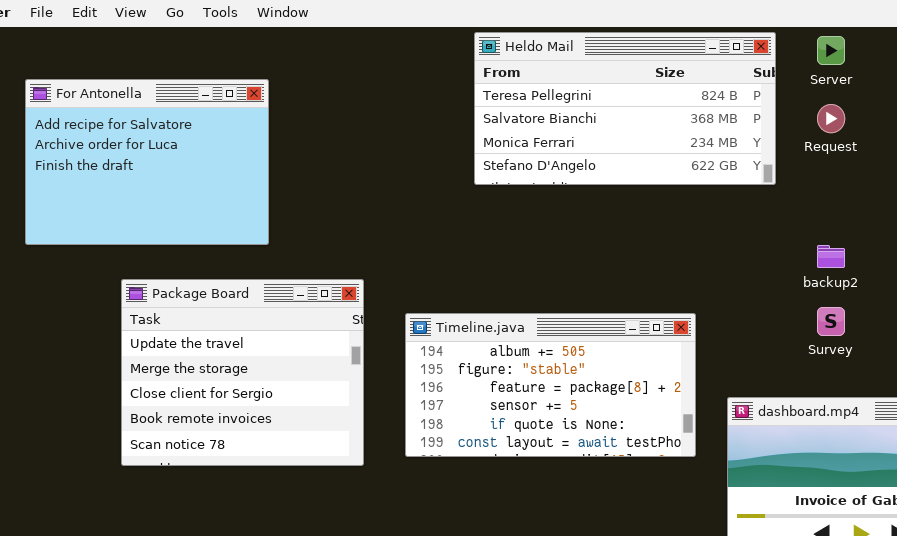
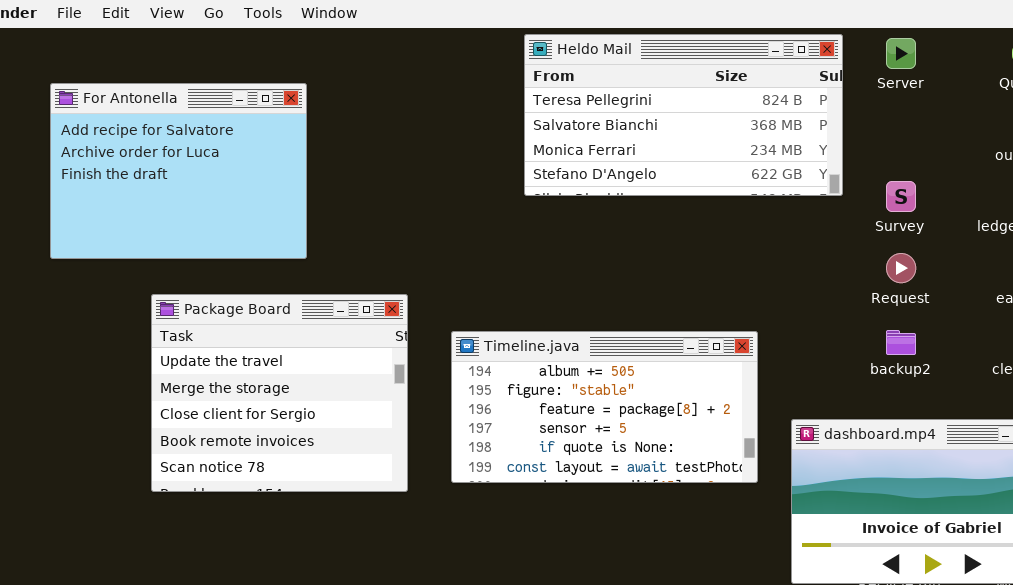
Request: [817,104,845,133] -> [886,253,916,283], moved
backup2: [817,245,845,268] -> [886,330,916,355], moved
Survey: [817,307,845,336] -> [886,181,916,212], moved

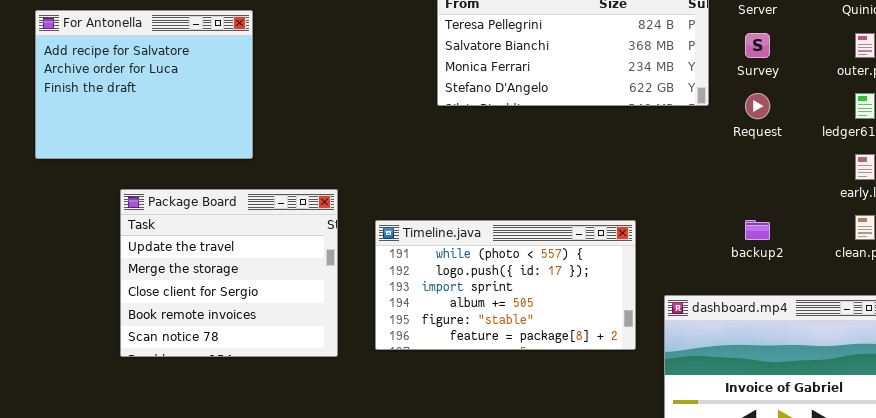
Survey: [886,181,916,212] -> [745,33,770,58], moved
Request: [886,253,916,283] -> [745,93,770,119], moved
Timeline.java: [451,331,758,483] -> [375,220,636,350], scrolled up 3 rows

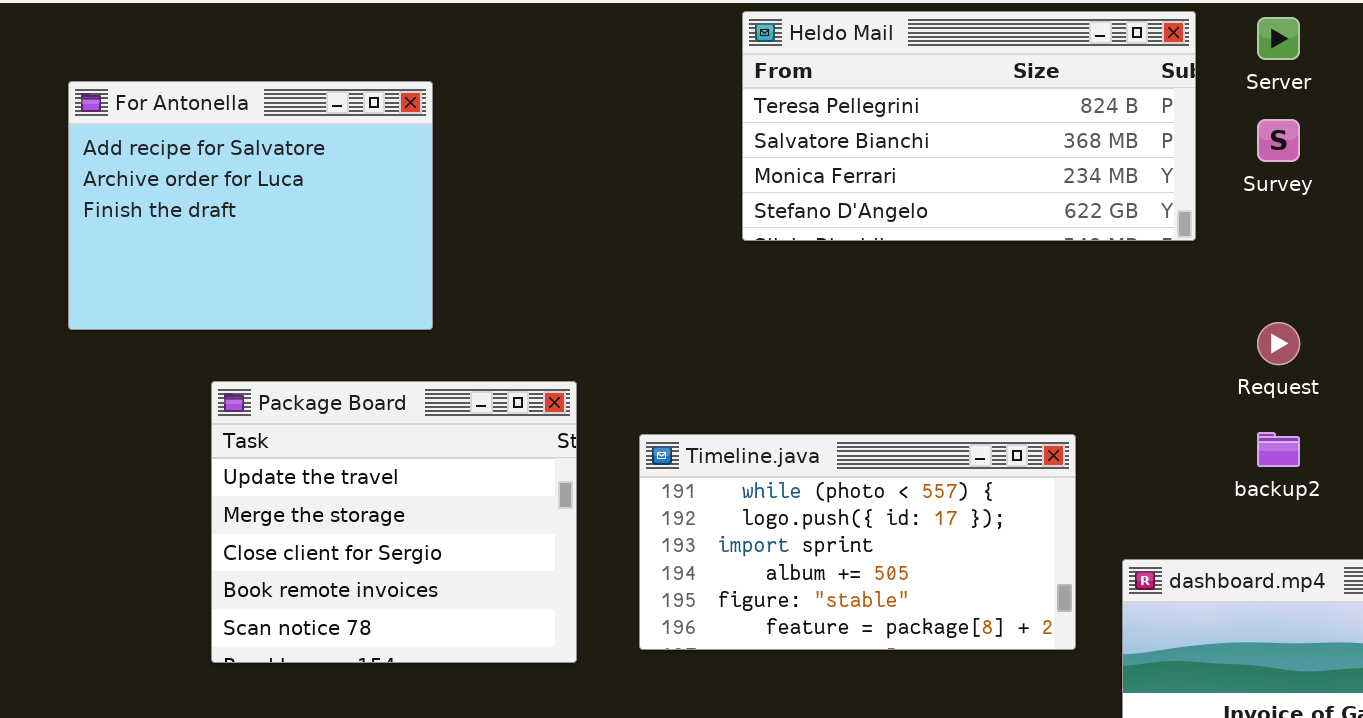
Request: [745,93,770,119] -> [1257,322,1300,365], moved

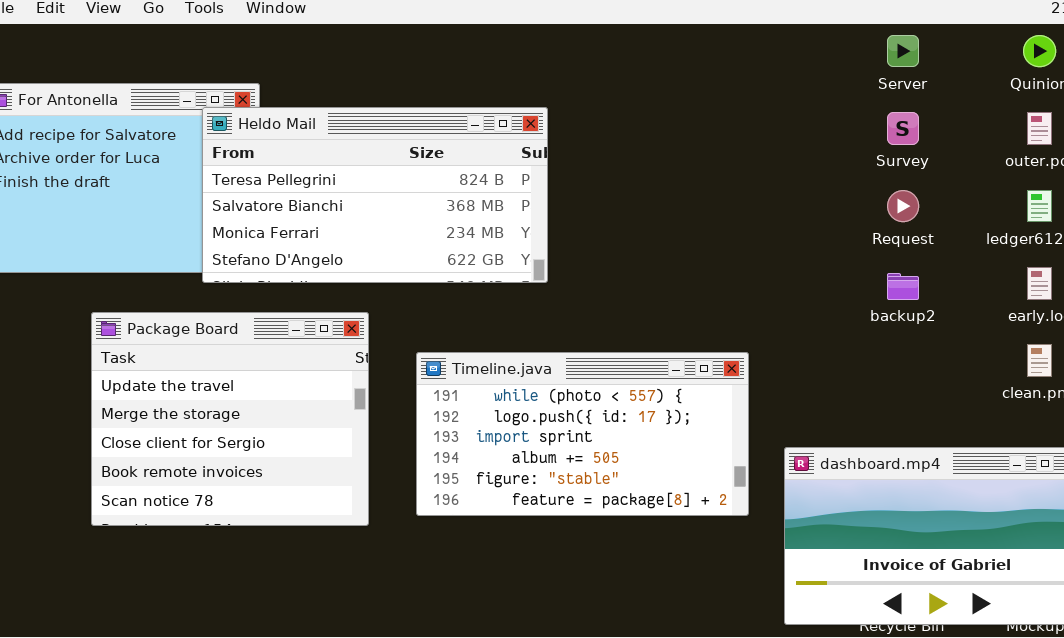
Heldo Mail: [742,11,1196,241] -> [202,107,548,283], moved
Request: [1257,322,1300,365] -> [887,190,919,222], moved
backup2: [1257,432,1300,467] -> [887,273,919,300], moved

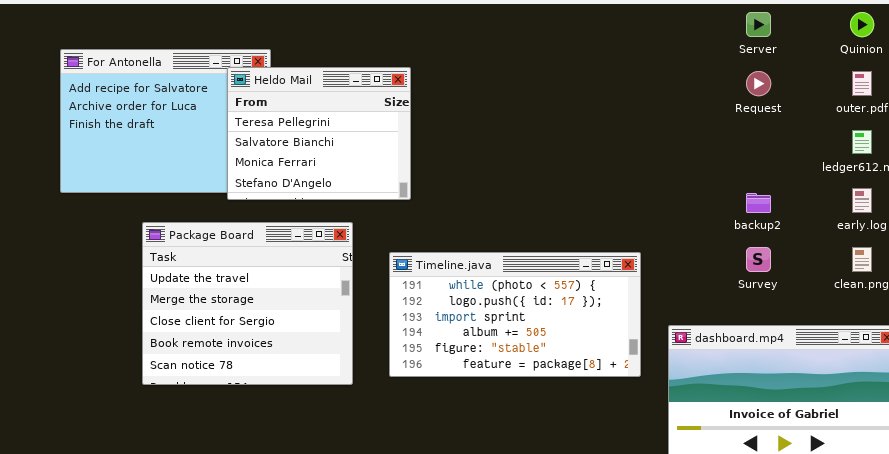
Heldo Mail: [202,107,548,283] -> [227,67,411,200], resized
Survey: [887,112,919,145] -> [746,247,771,272], moved
Request: [887,190,919,222] -> [746,71,771,96], moved

